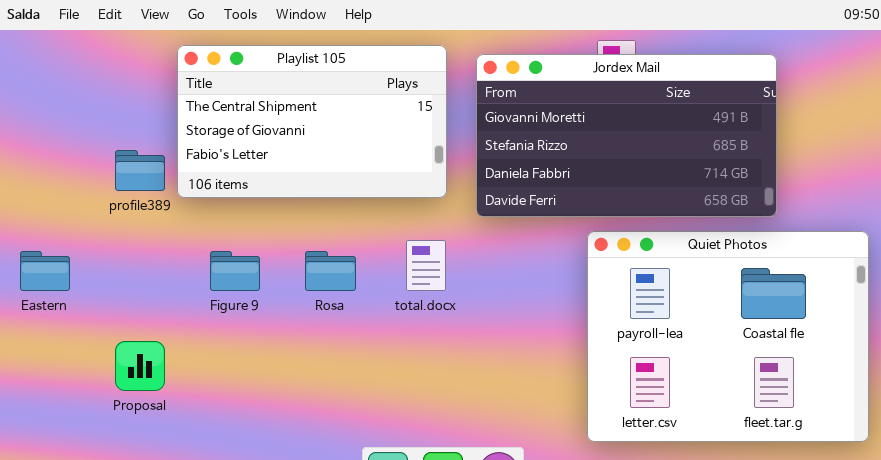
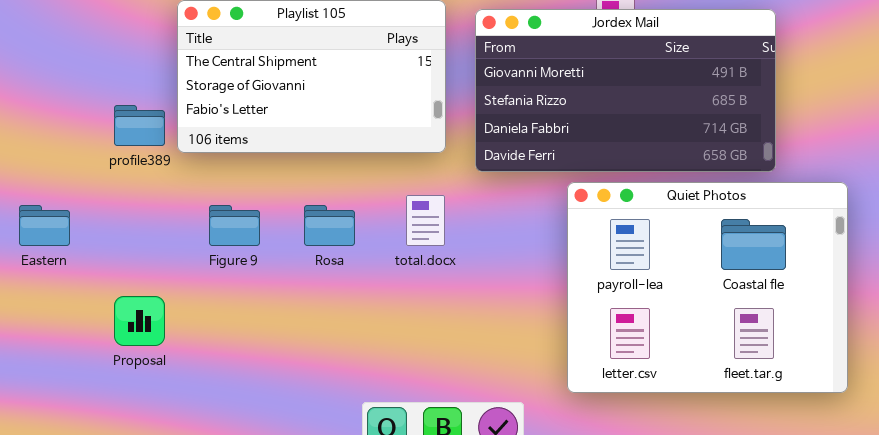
Quiet Photos: [587,231,869,442] -> [567,182,848,393], moved

